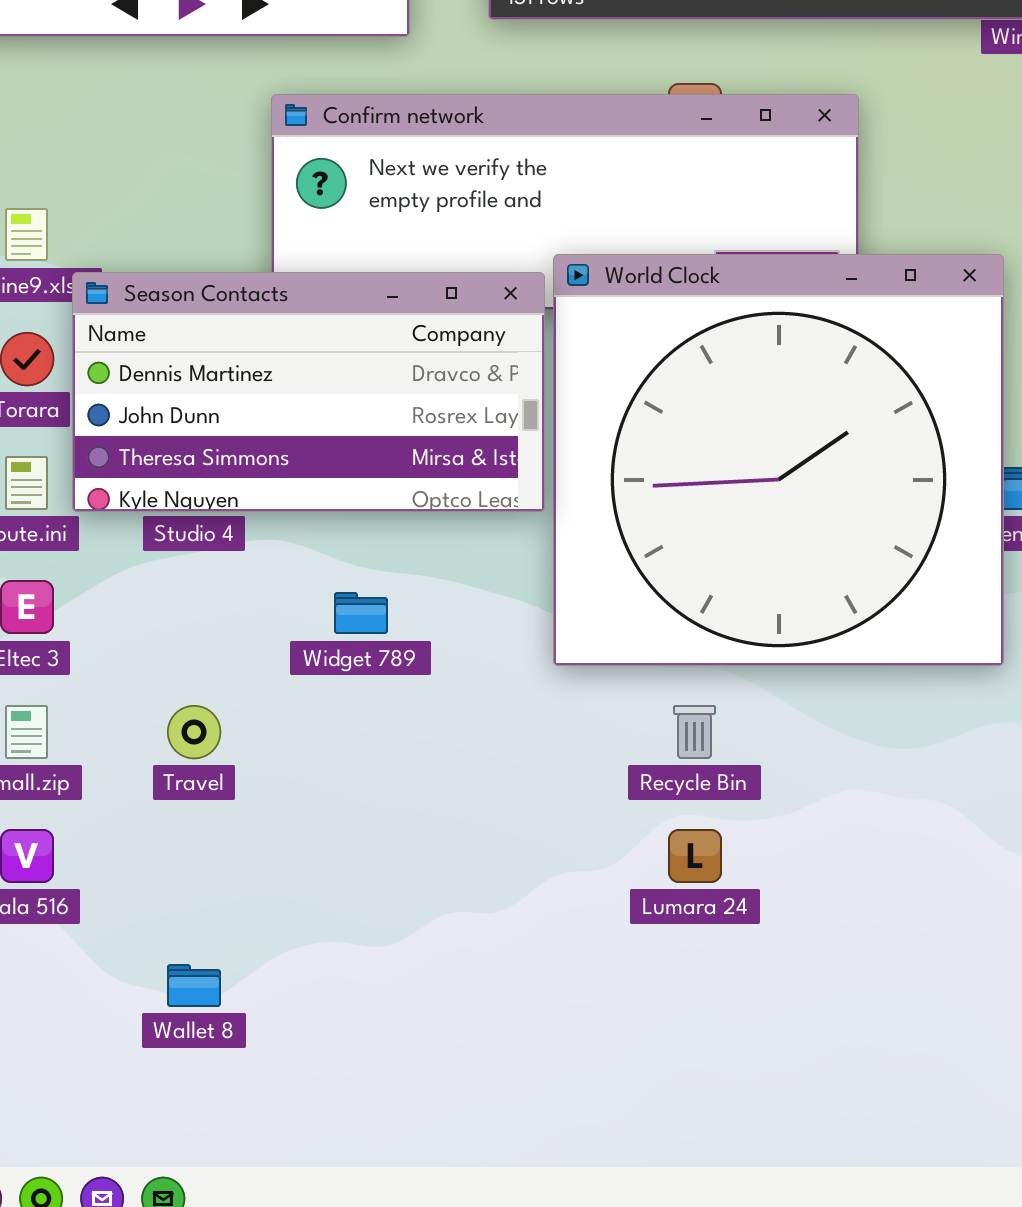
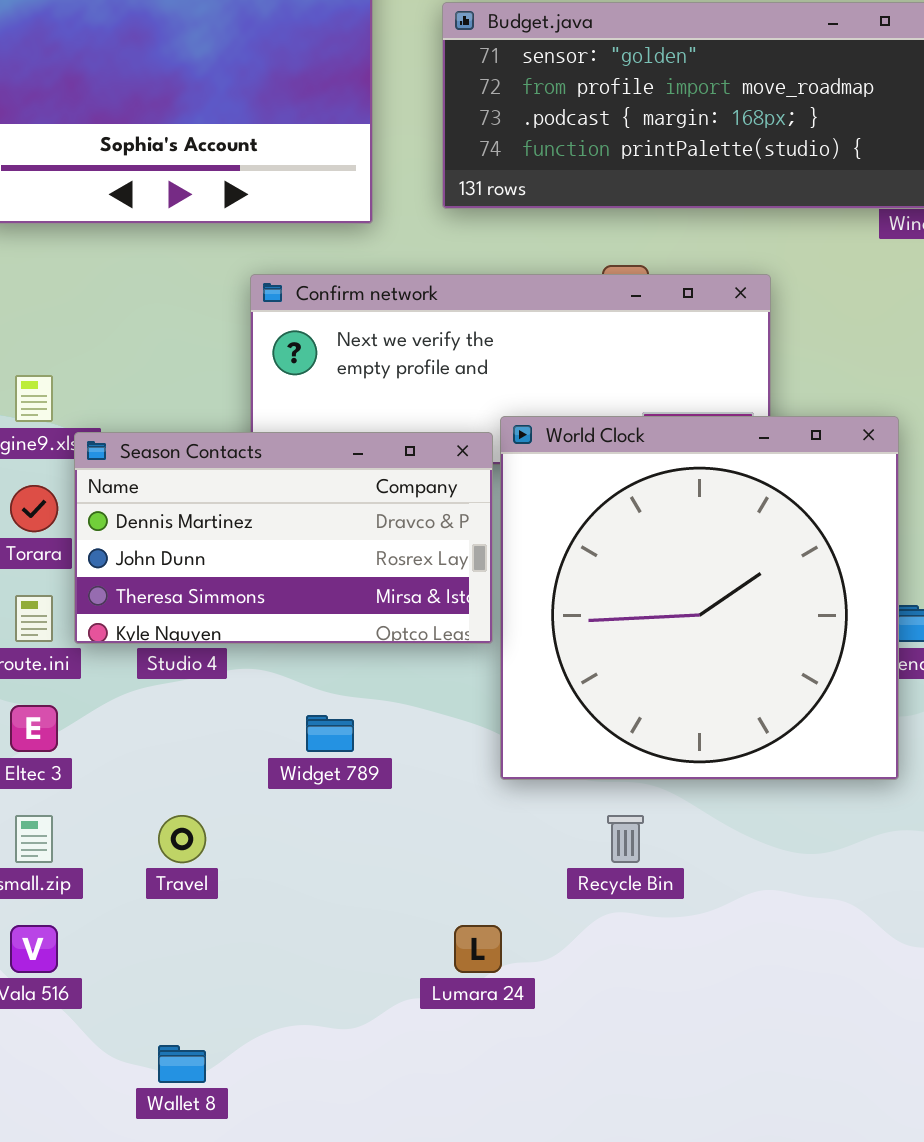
Lumara 24: [668,829,722,883] -> [454,925,502,973], moved

